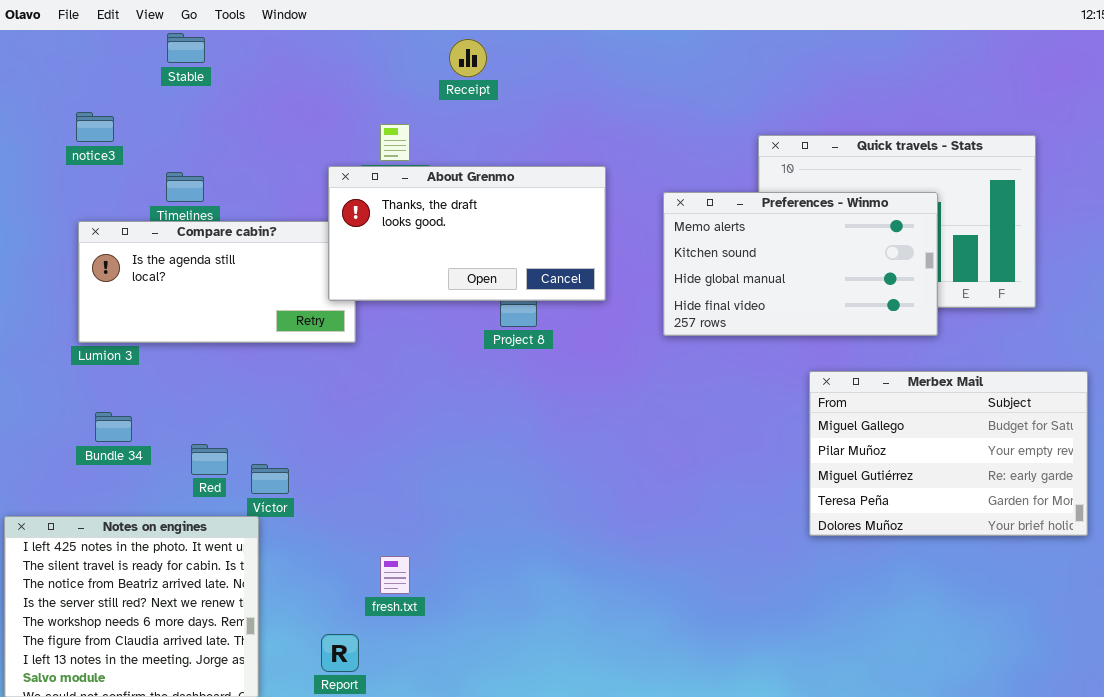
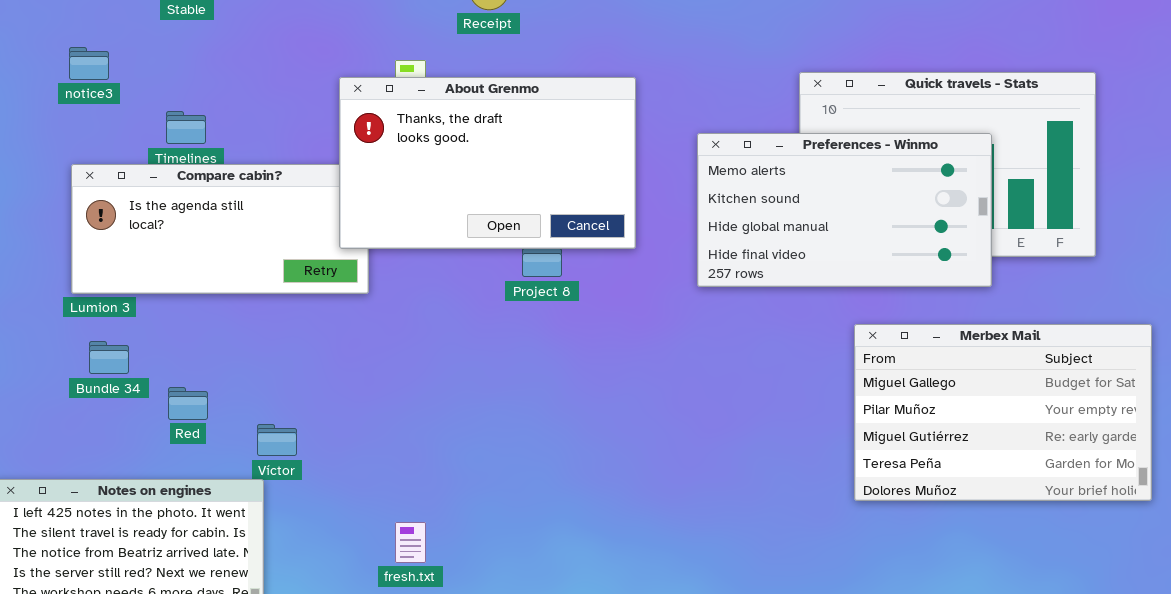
About Grenmo: [328,166,606,301] -> [339,77,636,249], resized
Bundle 34: [95,412,132,442] -> [89,341,129,374], moved
Red: [191,444,228,475] -> [168,387,208,420], moved

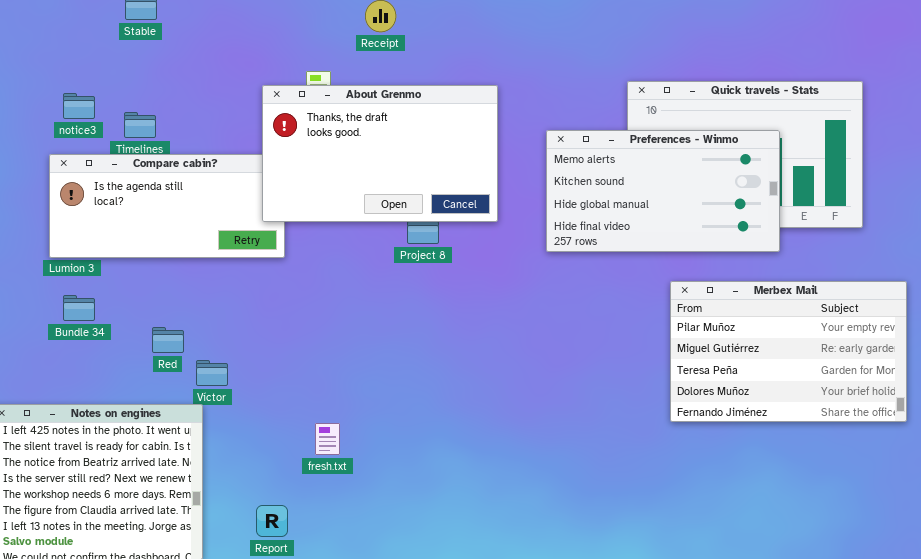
notice3: [69,47,109,80] -> [63,93,95,119], moved
Merbex Mail: [854,324,1152,501] -> [670,281,907,422], scrolled down 1 row
Red: [168,387,208,420] -> [152,327,184,353], moved
fresh.txt: [395,522,426,563] -> [315,423,340,455], moved

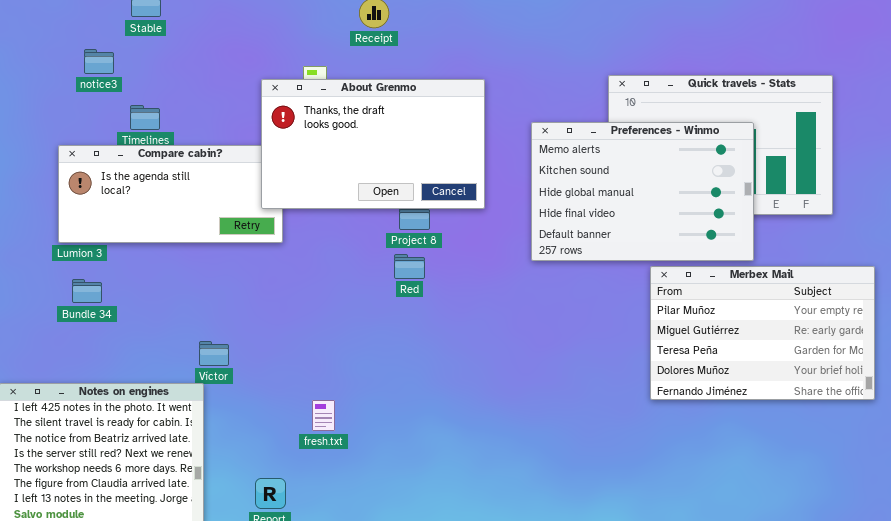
notice3: [63,93,95,119] -> [84,49,114,74], moved
Preferences - Winmo: [546,130,780,252] -> [531,122,754,261], resized
Red: [152,327,184,353] -> [394,254,425,279], moved

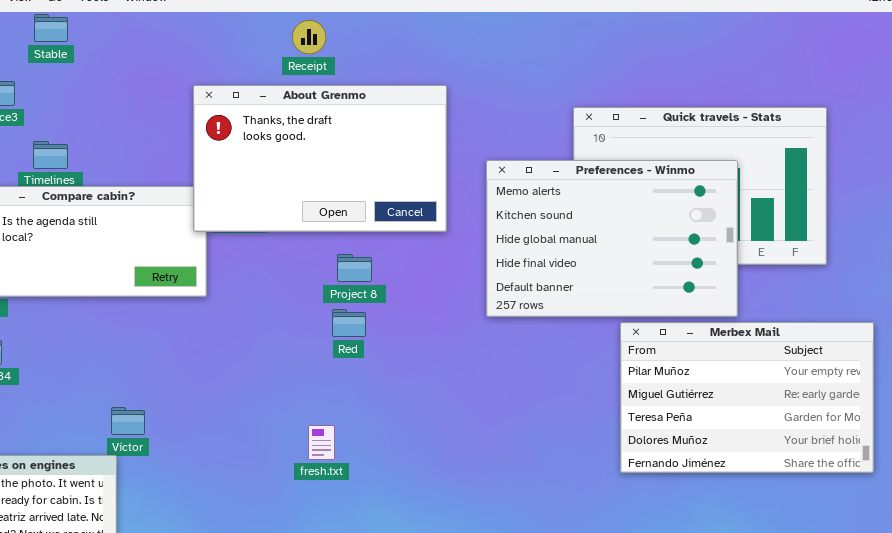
About Grenmo: [261,79,485,209] -> [193,85,447,232], moved
fresh.txt: [312,400,335,431] -> [308,425,335,460], moved

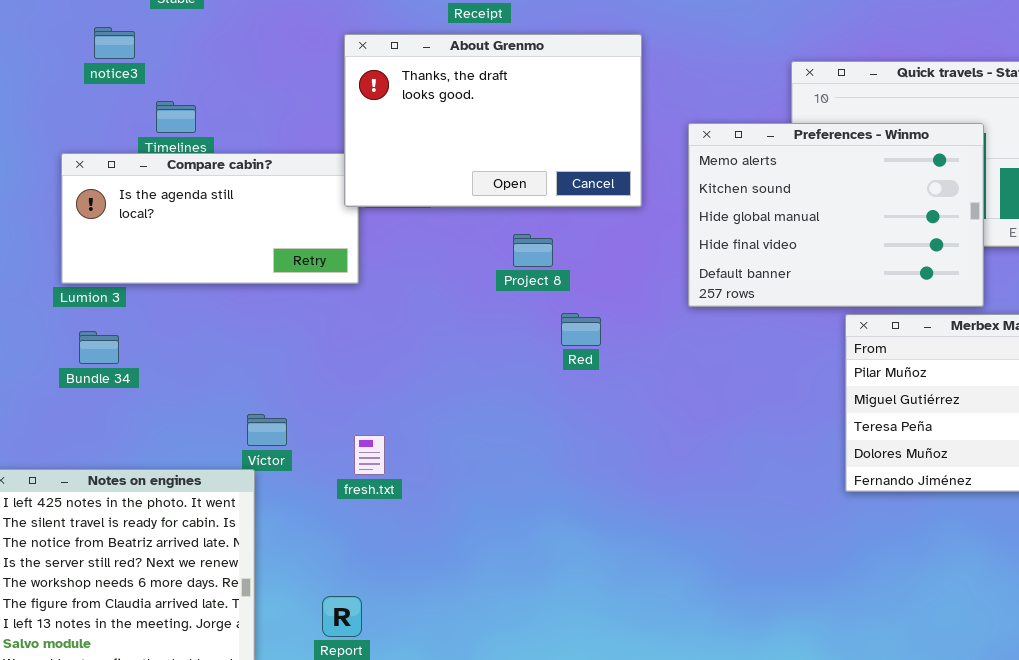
Red: [332,309,366,337] -> [561,313,601,346], moved
fresh.txt: [308,425,335,460] -> [354,435,385,475], moved

